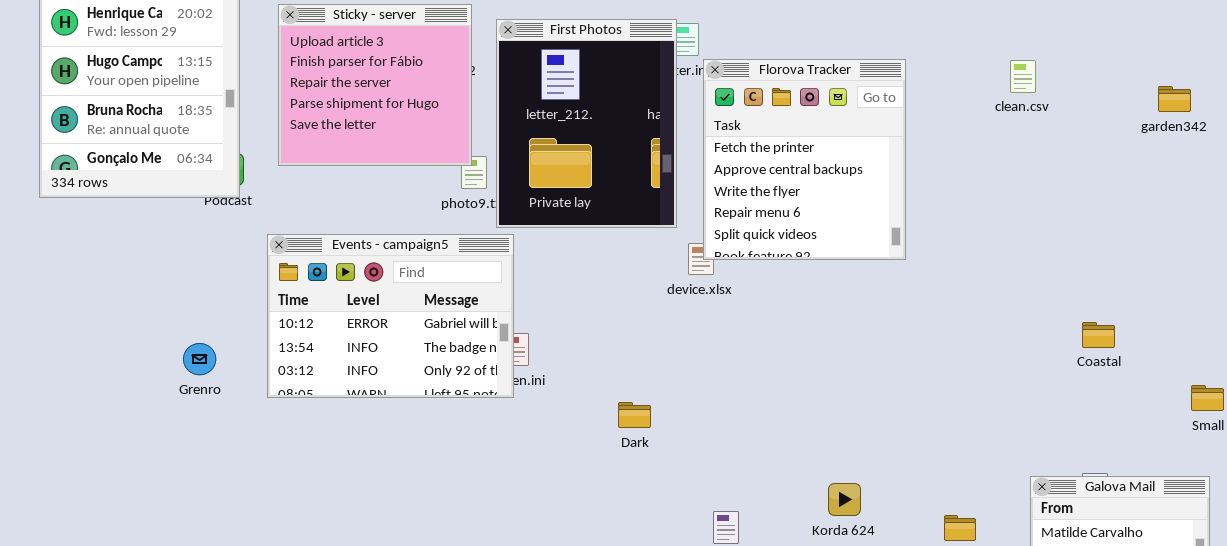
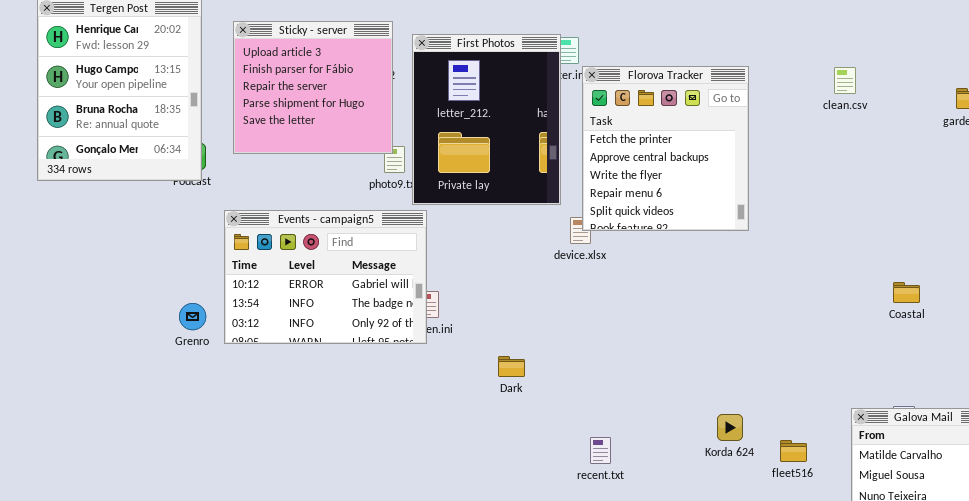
Grenro: [183,343,216,375] -> [179,303,206,330], moved
Dark: [618,402,651,428] -> [498,356,525,377], moved
Korda 624: [828,483,861,516] -> [717,414,743,441], moved

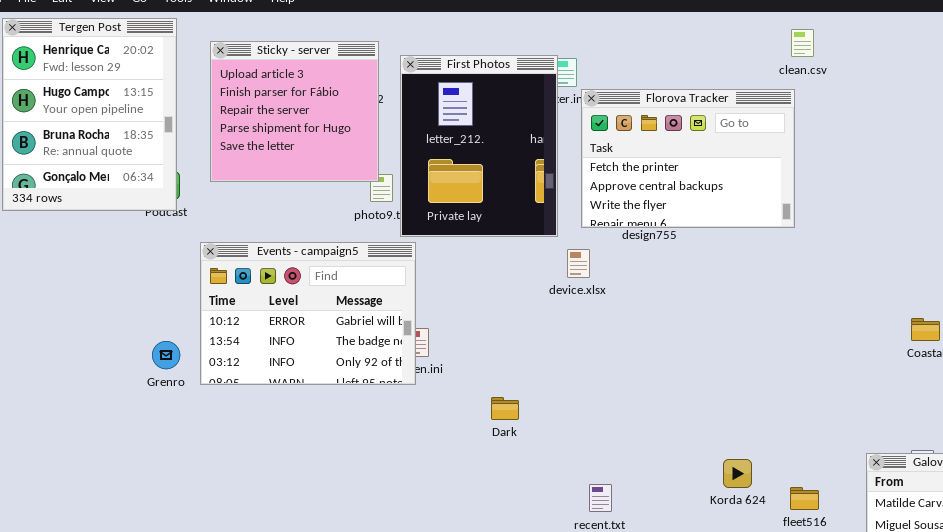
Florova Tracker: [582,66,749,231] -> [581,89,795,228], resized
clean.csv: [834,67,856,94] -> [791,29,814,57], moved

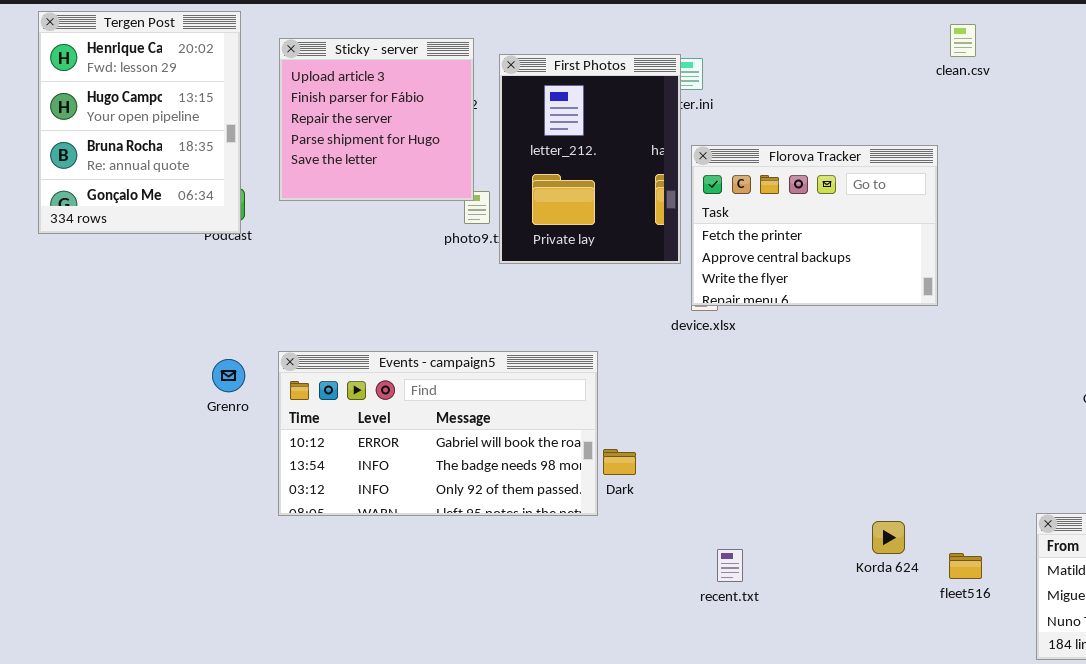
Florova Tracker: [581,89,795,228] -> [691,145,938,306], moved
Events - campaign5: [200,242,416,385] -> [278,351,598,516], moved, resized
Grenro: [152,341,180,369] -> [212,359,245,392], moved

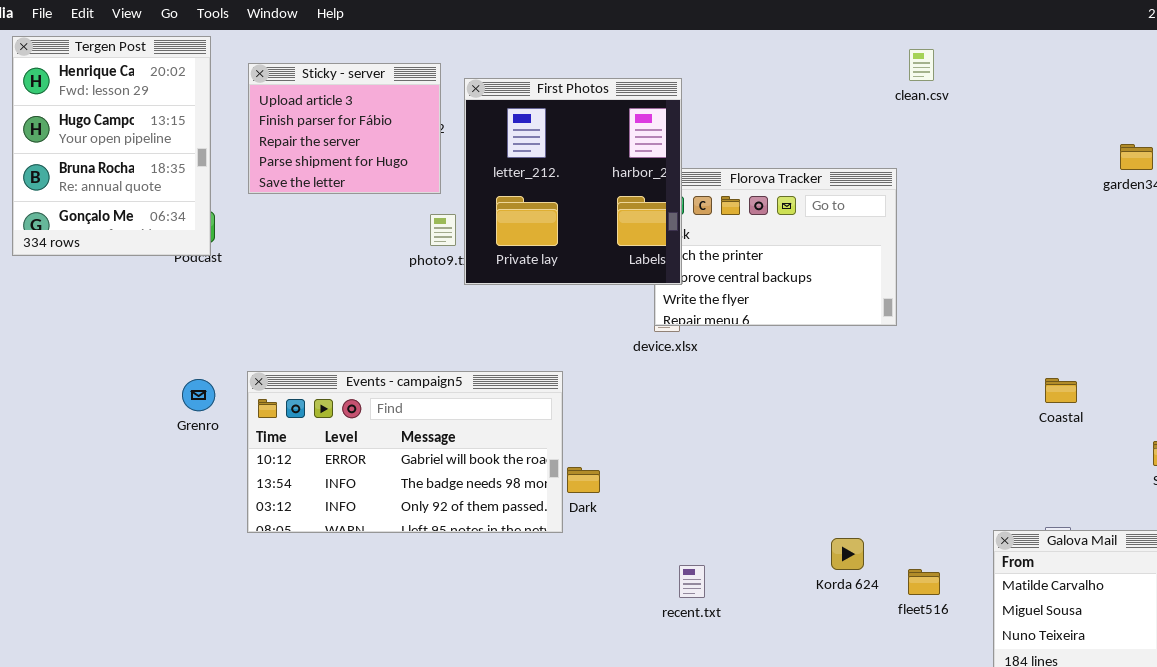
Sticky - server: [279,38,474,201] -> [248,63,441,194], resized
First Photos: [499,54,681,264] -> [464,78,682,285], resized

